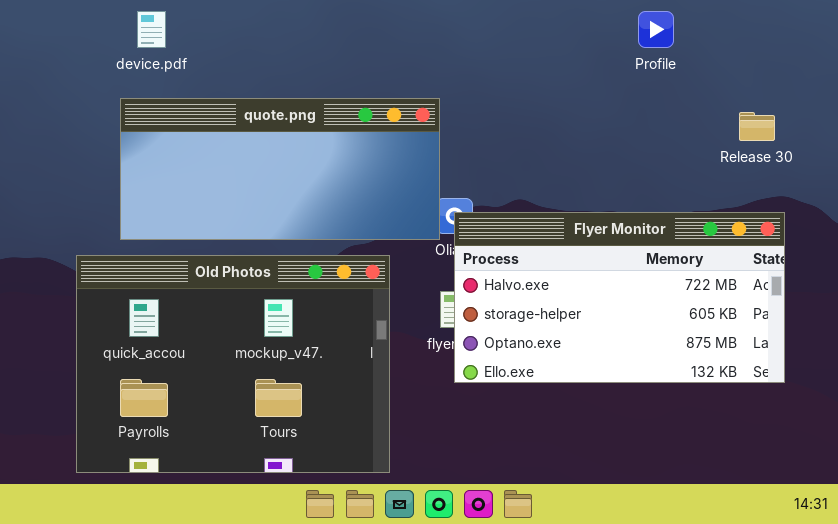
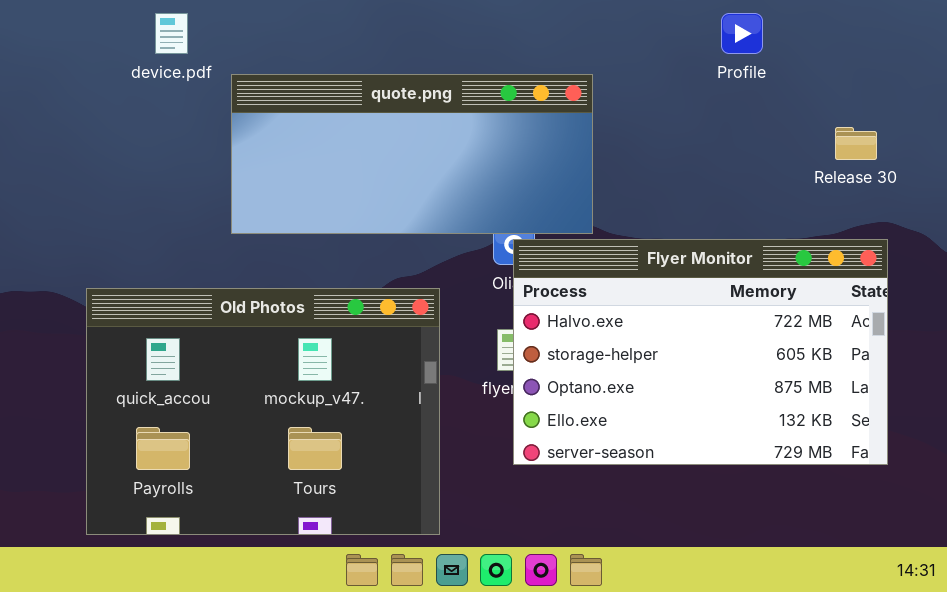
quote.png: [120,98,440,240] -> [231,74,593,234], moved
Flyer Monitor: [454,212,785,383] -> [513,239,888,465], resized

